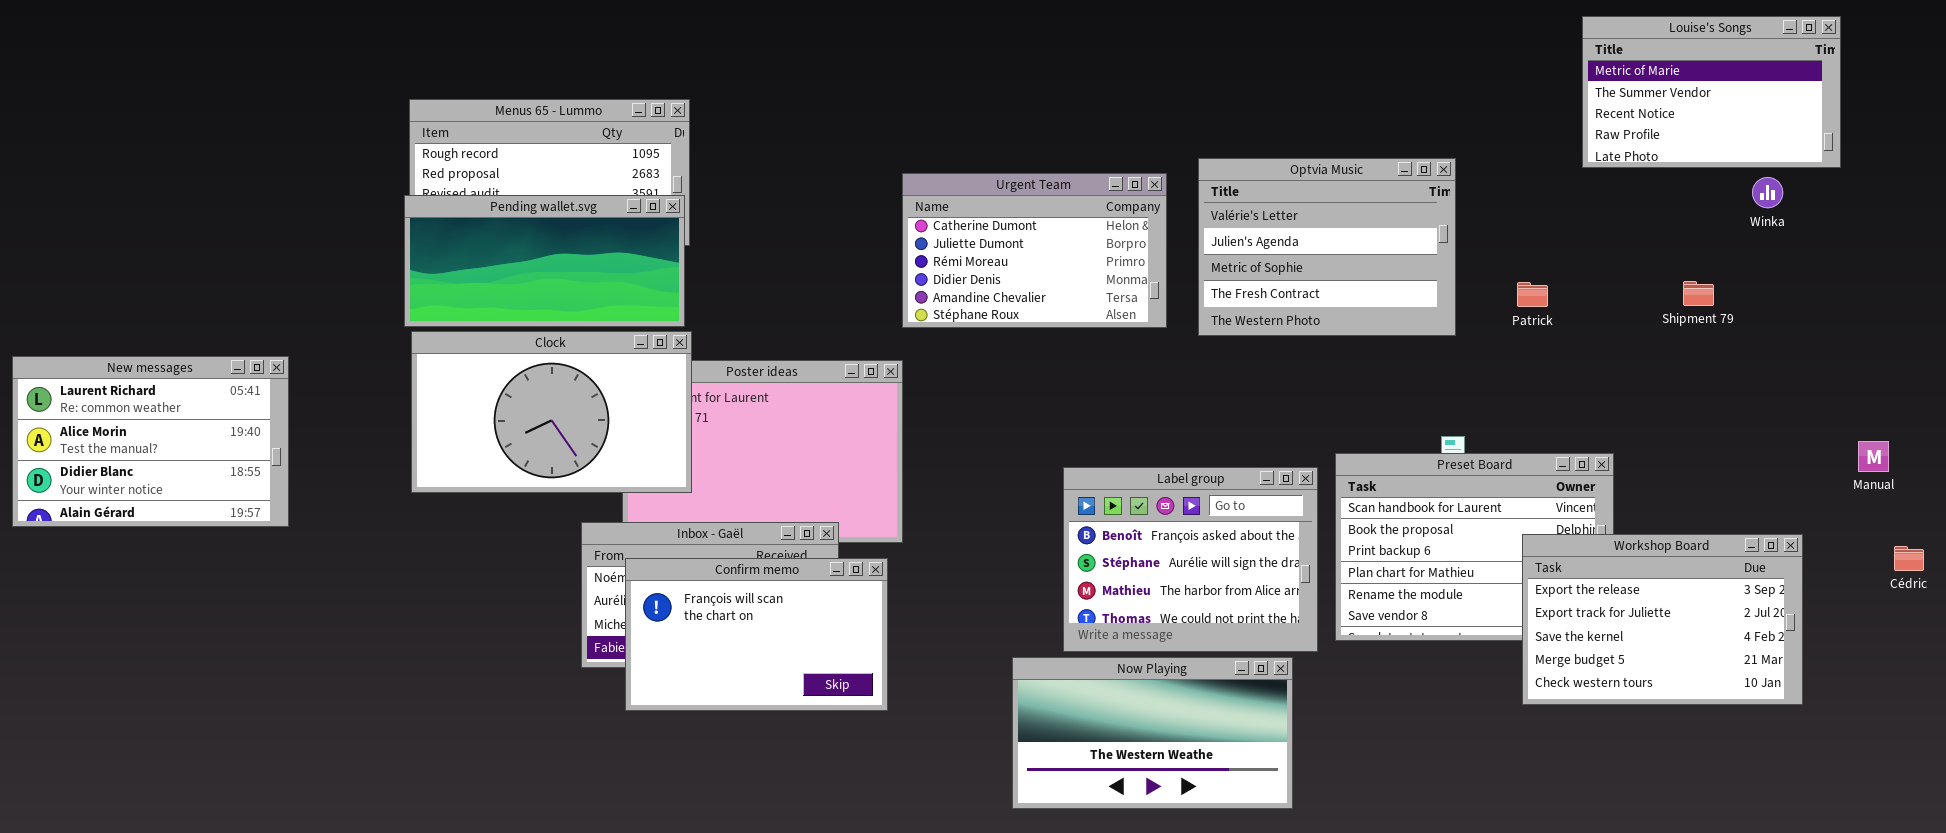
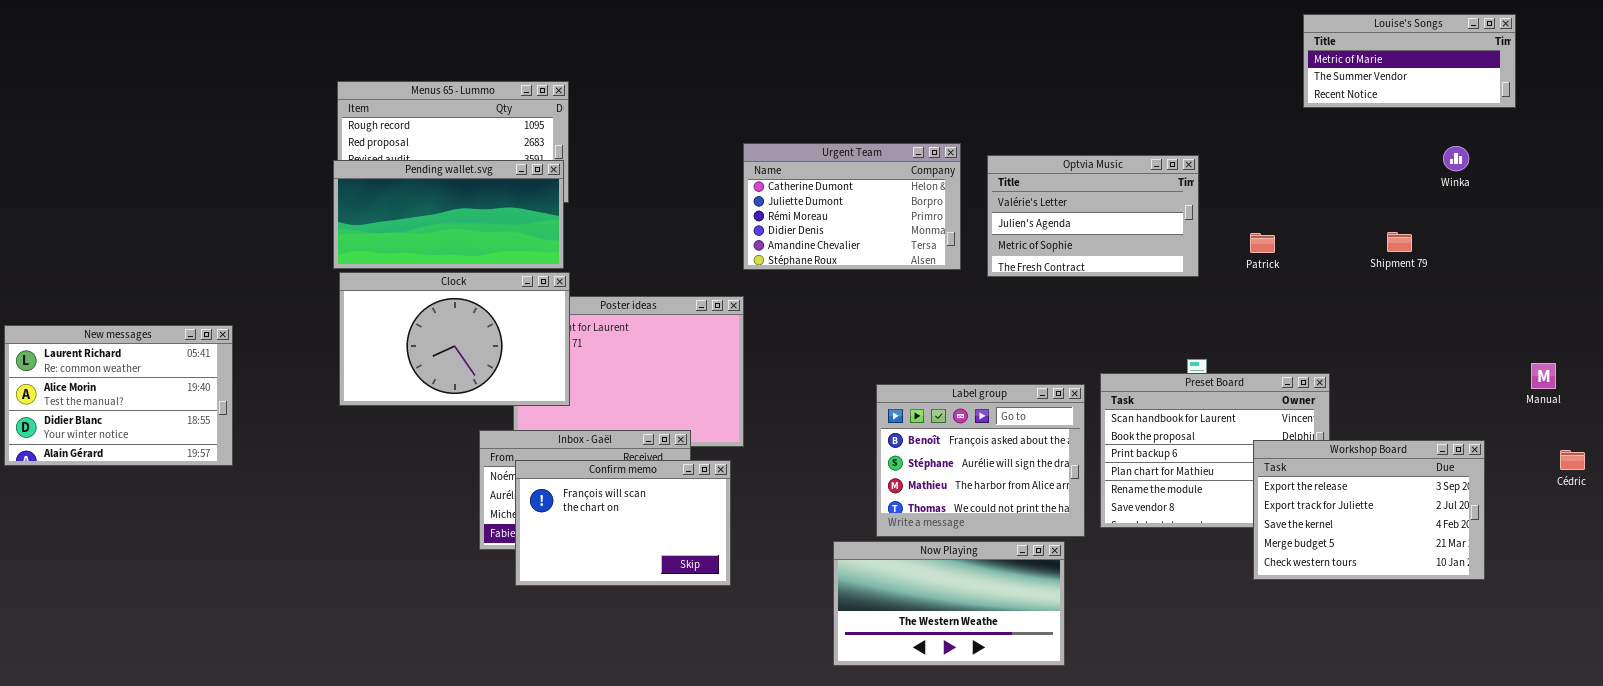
Louise's Songs: [1582,16,1841,168] -> [1303,14,1516,108], resized
Optvia Music: [1198,158,1456,336] -> [987,155,1199,277], resized
New messages: [12,356,289,527] -> [4,325,233,466], moved

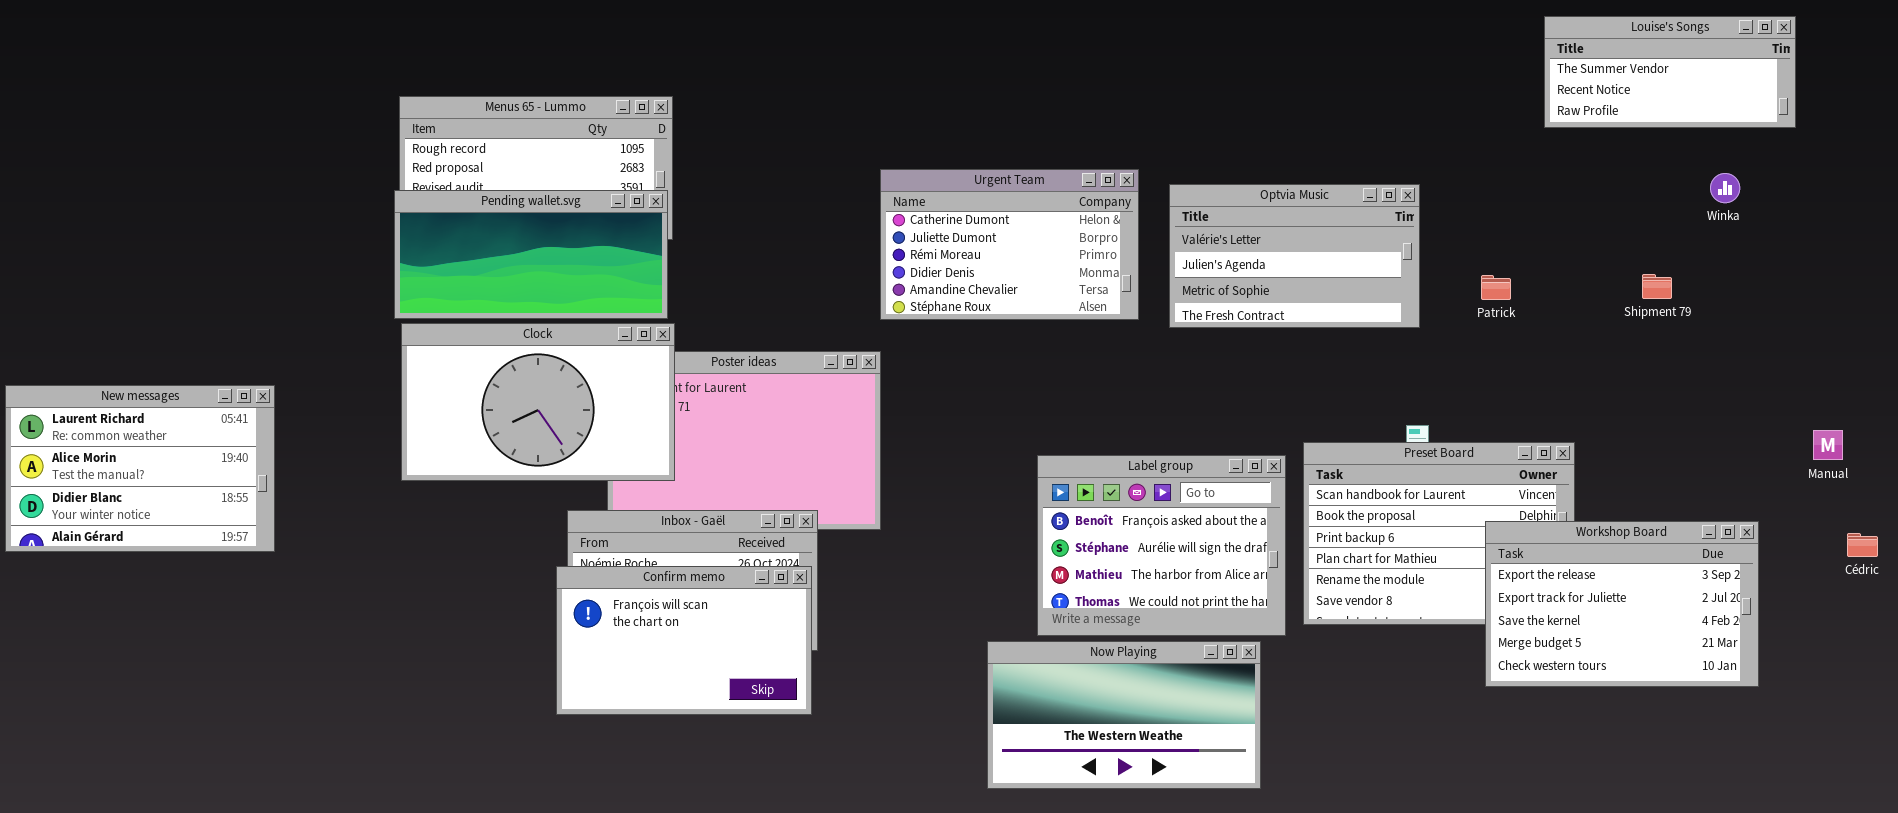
Louise's Songs: [1303,14,1516,108] -> [1544,16,1796,128], scrolled down 1 row
Confirm memo: [515,460,731,586] -> [556,566,812,715], moved

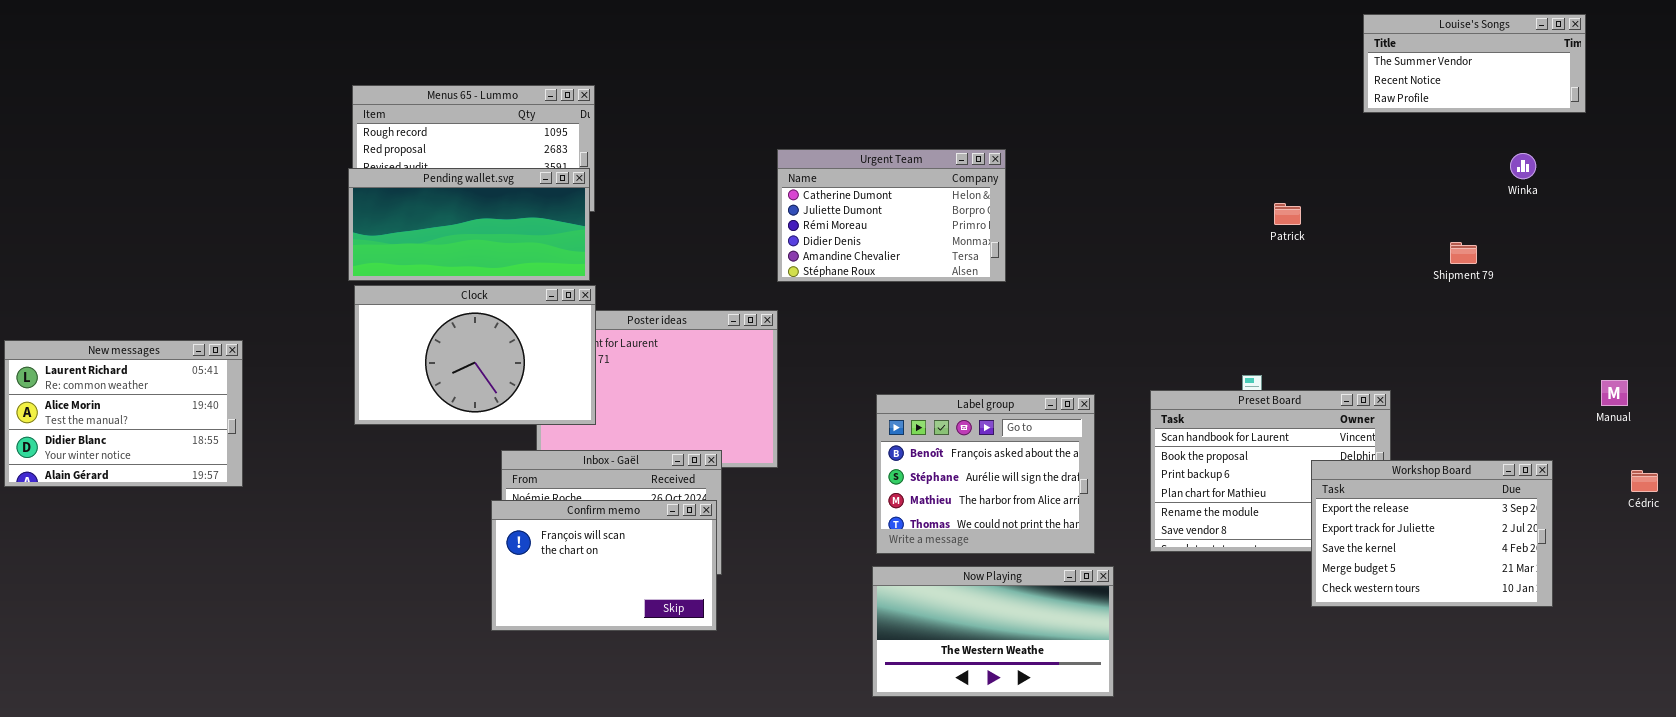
Optvia Music: [1169,184,1420,328] -> none, closed
Patrick: [1481,275,1511,300] -> [1274,203,1301,225], moved
Label group: [1037,455,1286,636] -> [876,394,1095,554], moved

